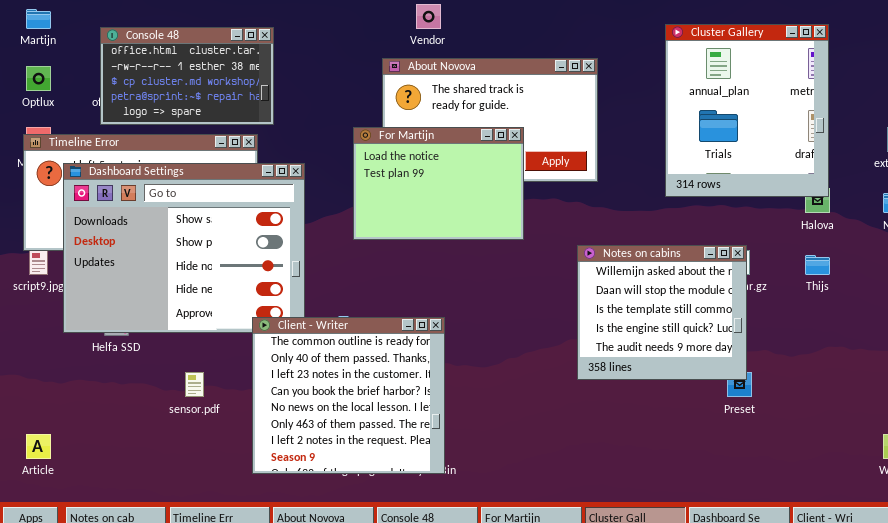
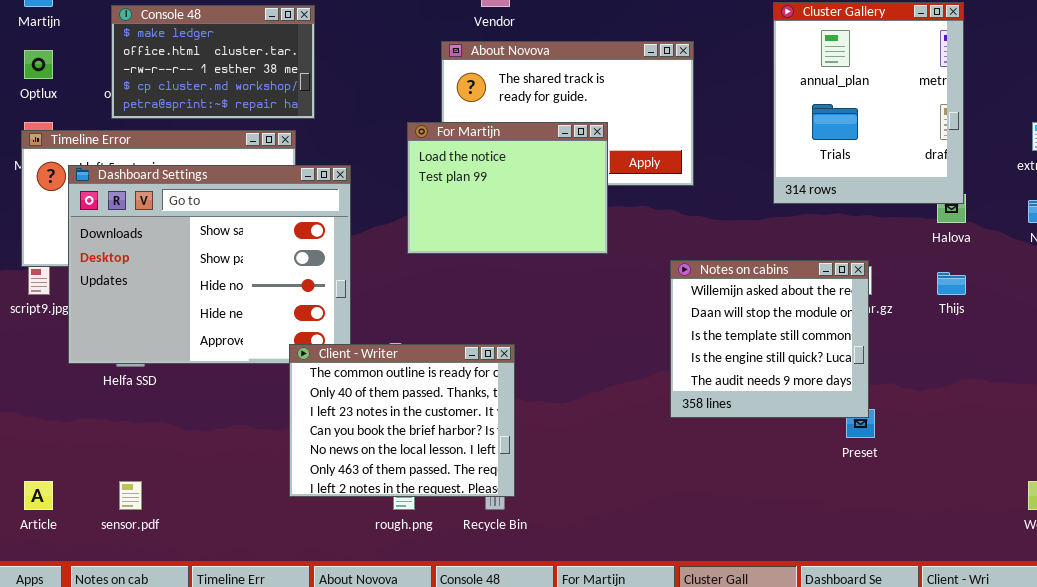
Console 48: [100,27,274,125] -> [111,5,315,119], scrolled up 1 row
Client - Writer: [252,317,445,474] -> [289,344,515,497], resized
sensor.pdf: [185,372,204,397] -> [119,481,142,510], moved

